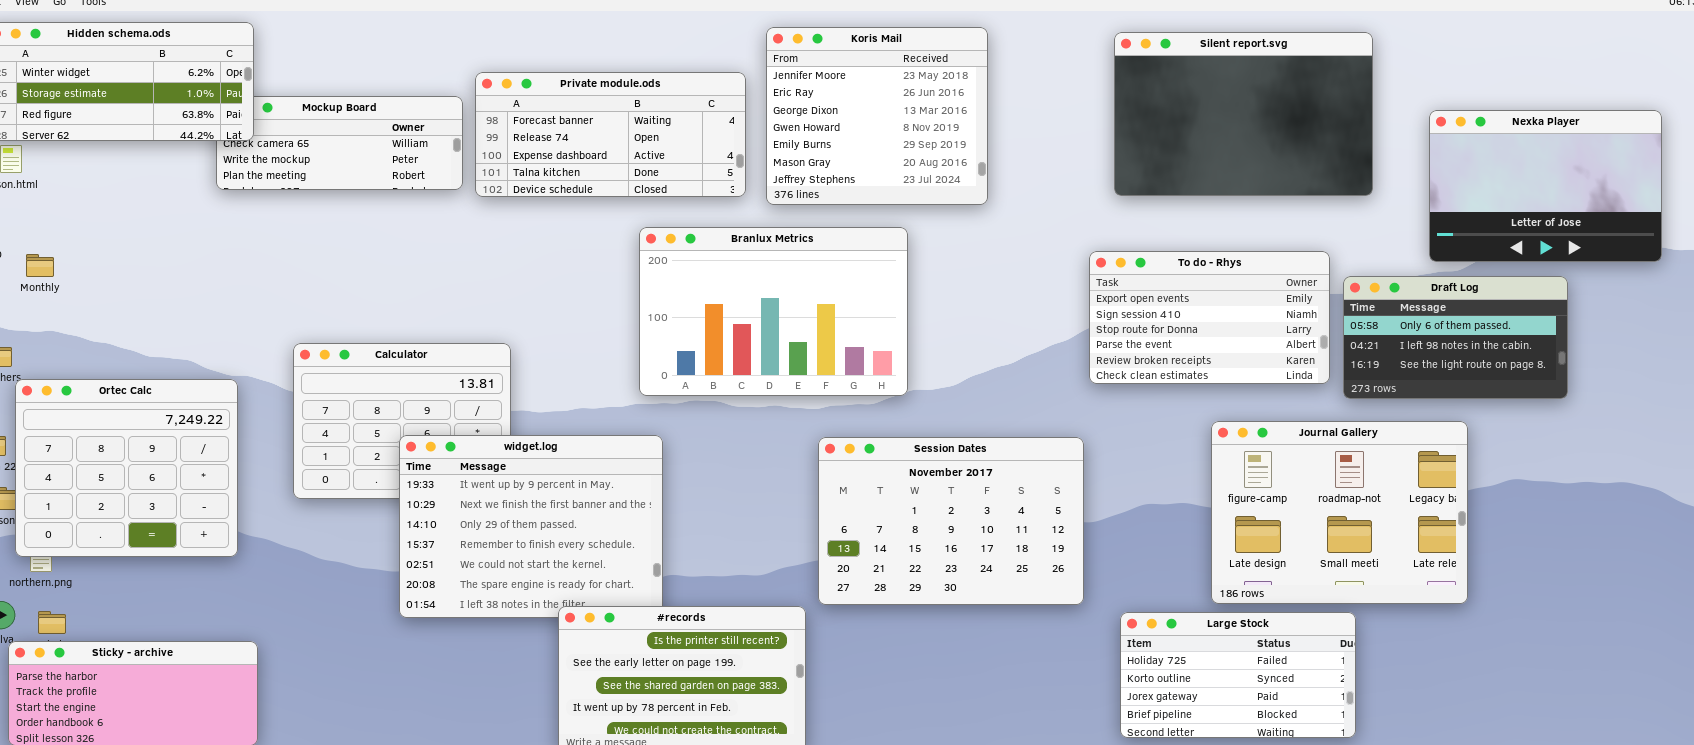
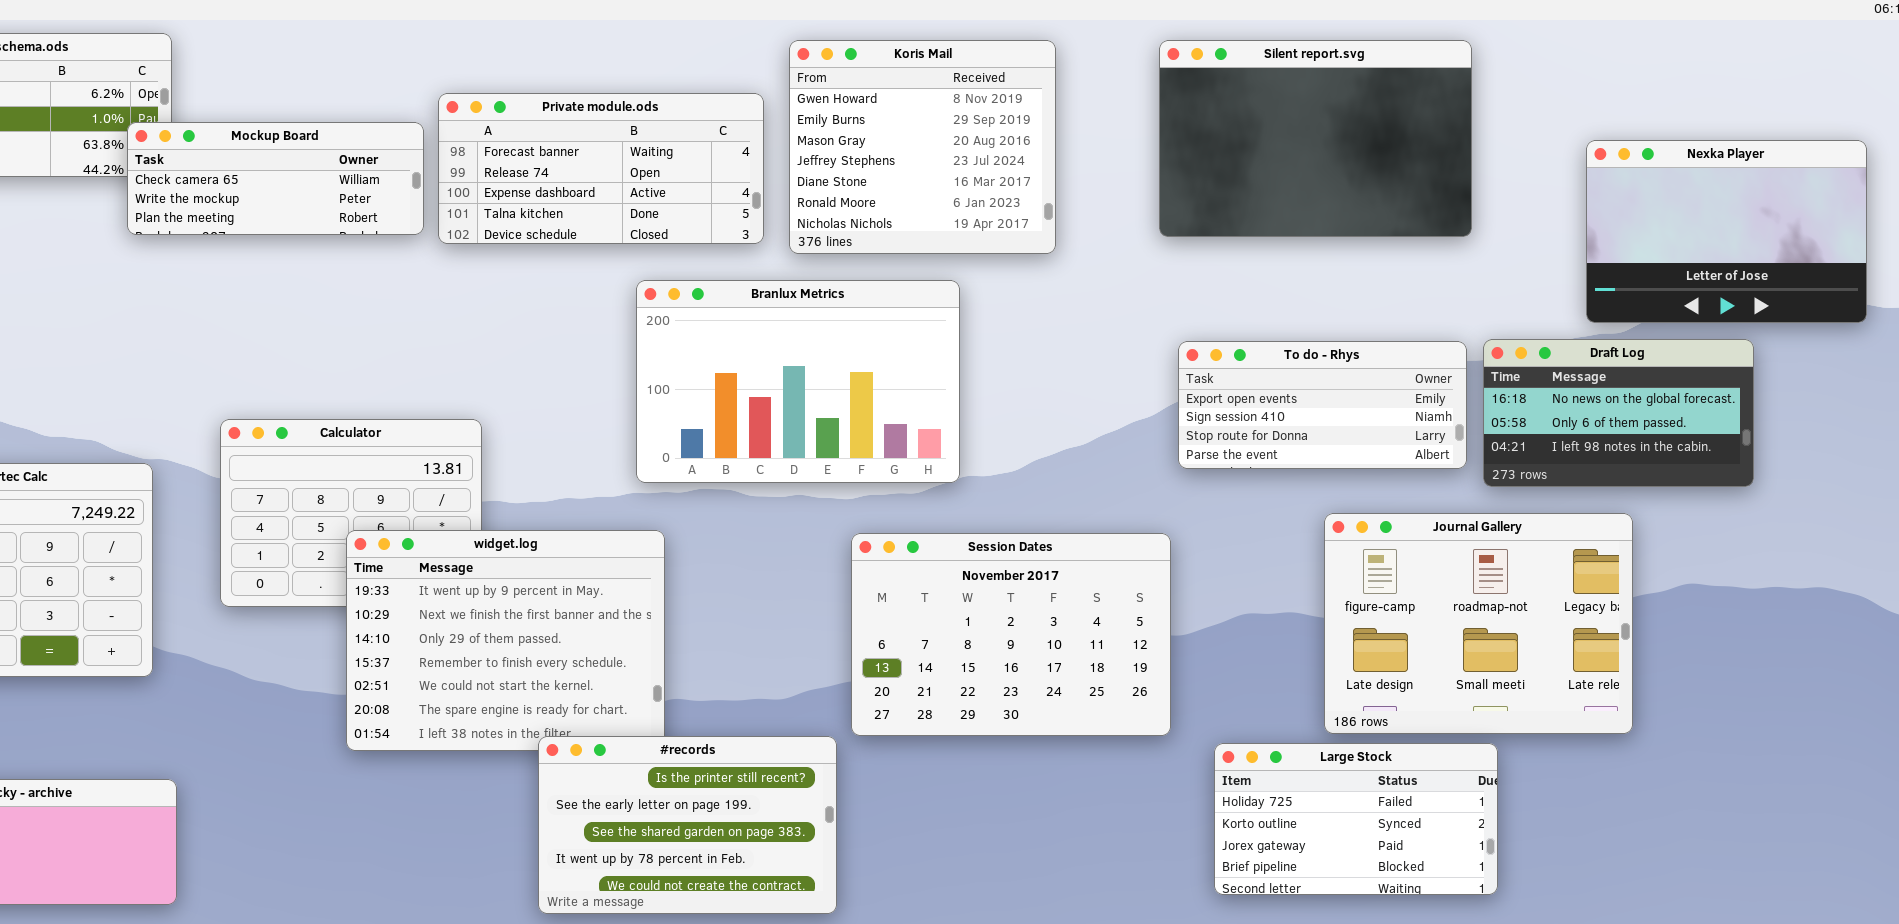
Koris Mail: [766,27,988,205] -> [789,40,1056,254], scrolled down 3 rows
Silent report.svg: [1114,32,1373,196] -> [1159,40,1472,237], moved
Mockup Board: [216,96,463,190] -> [127,122,424,235], raised
To do - Rhys: [1089,251,1330,384] -> [1178,341,1467,469], resized
Draft Log: [1343,276,1568,399] -> [1483,339,1754,487], scrolled up 1 row

